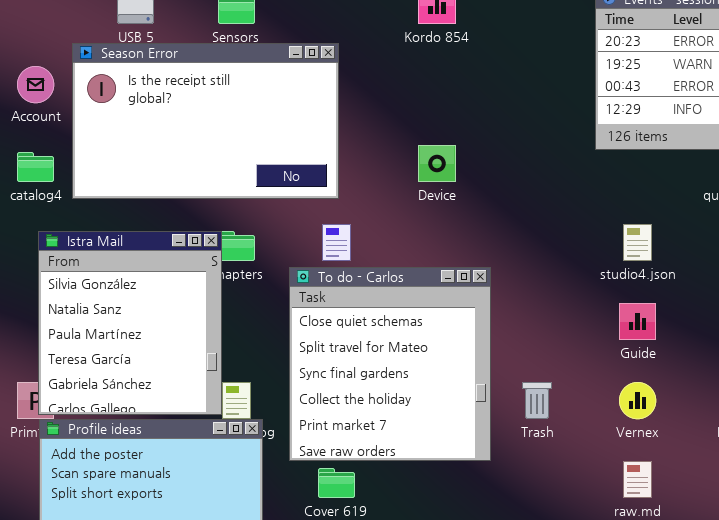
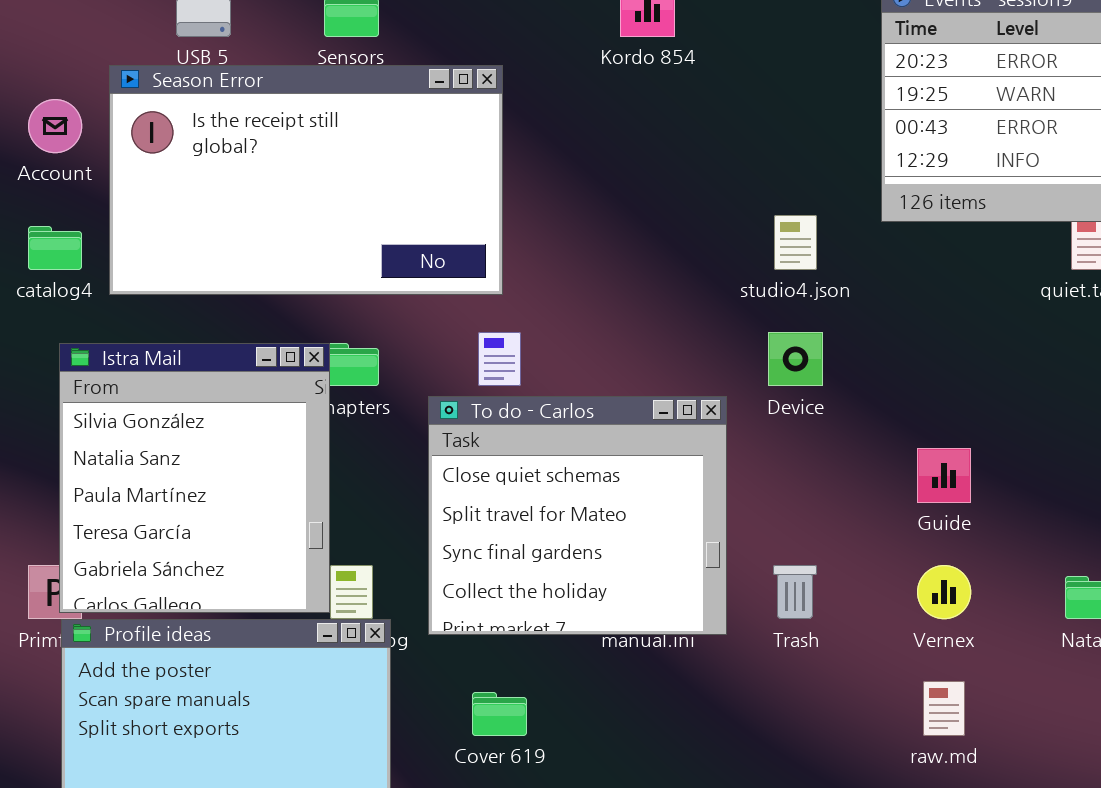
Device: [418,145,456,182] -> [768,332,823,386], moved
studio4.json: [623,224,652,261] -> [774,215,817,270], moved
To do - Carlos: [289,267,491,461] -> [428,396,727,635], resized

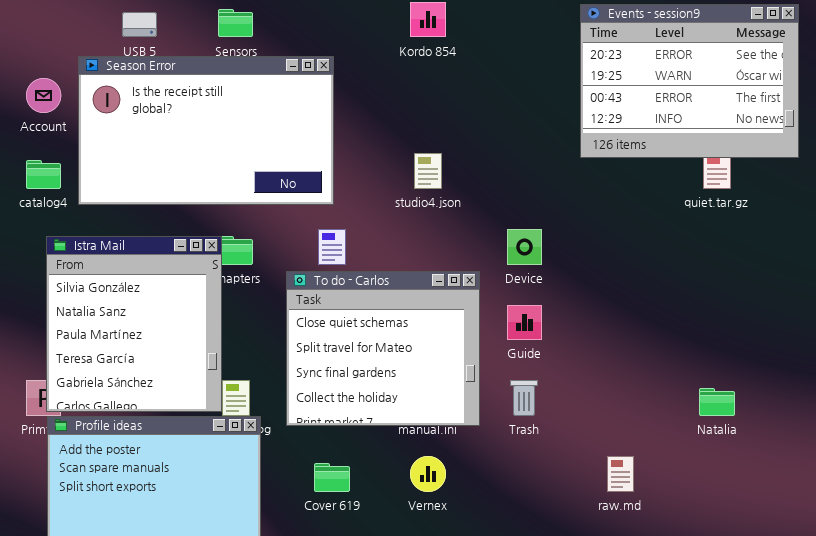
studio4.json: [774,215,817,270] -> [414,153,442,189], moved
Guide: [917,448,971,503] -> [507,305,542,340], moved
Vernex: [917,565,971,619] -> [410,456,446,492], moved

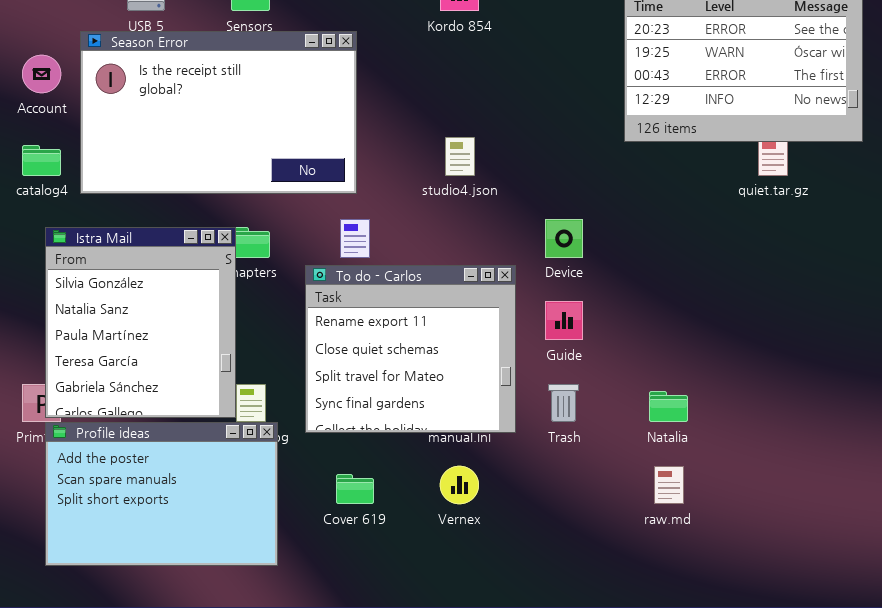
To do - Carlos: [286,271,480,426] -> [305,265,516,433], scrolled up 1 row
Natalia: [699,388,735,416] -> [649,391,688,422], moved

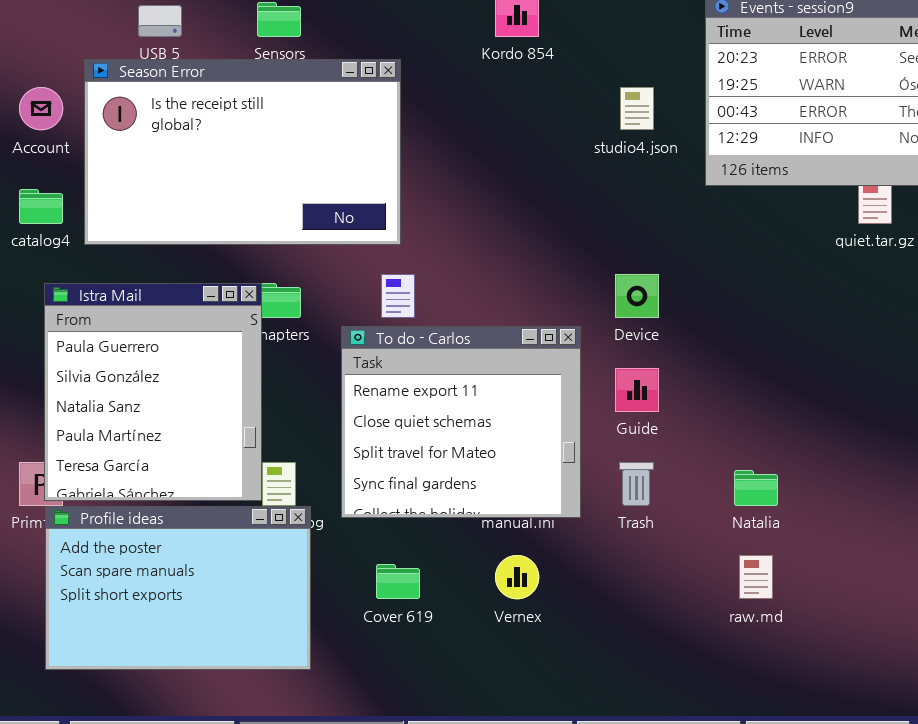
studio4.json: [445,137,475,176] -> [620,87,654,130], moved
Istra Mail: [45,227,236,418] -> [44,283,262,501], scrolled up 1 row

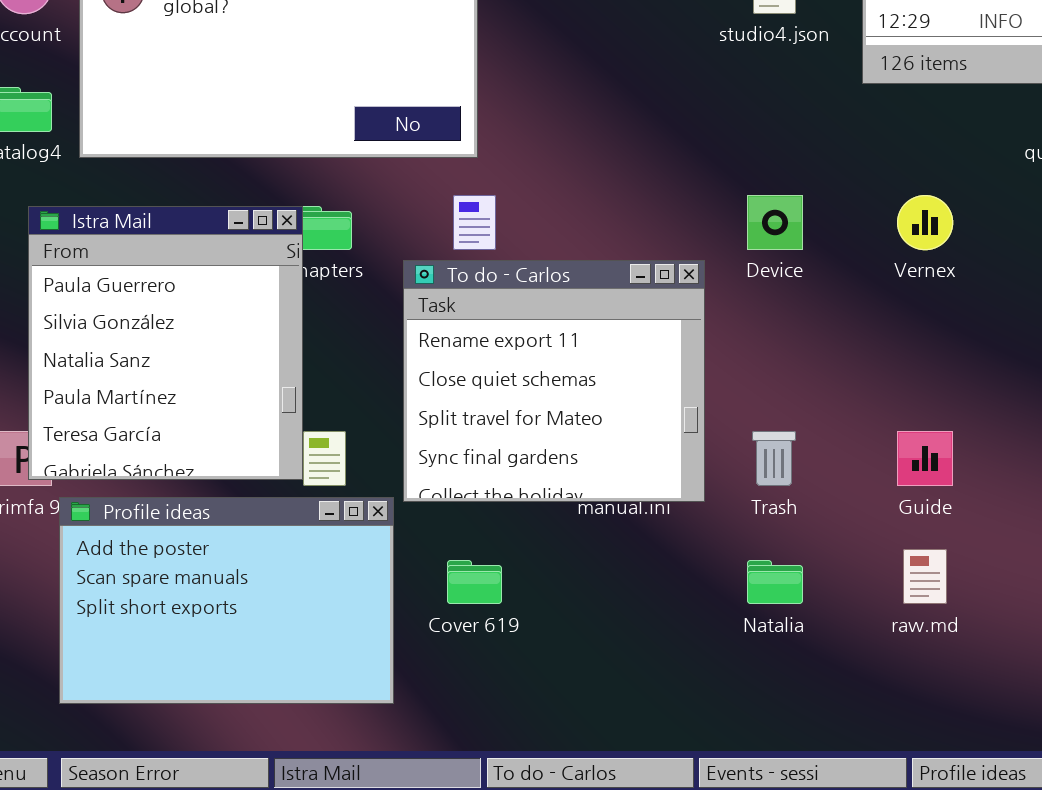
Guide: [615,368,659,412] -> [897,431,953,486], moved
Natalia: [734,470,778,506] -> [747,560,803,604], moved
Profile ideas: [45,506,311,670] -> [59,497,394,704], moved
Vernex: [495,555,539,599] -> [897,195,953,250], moved

